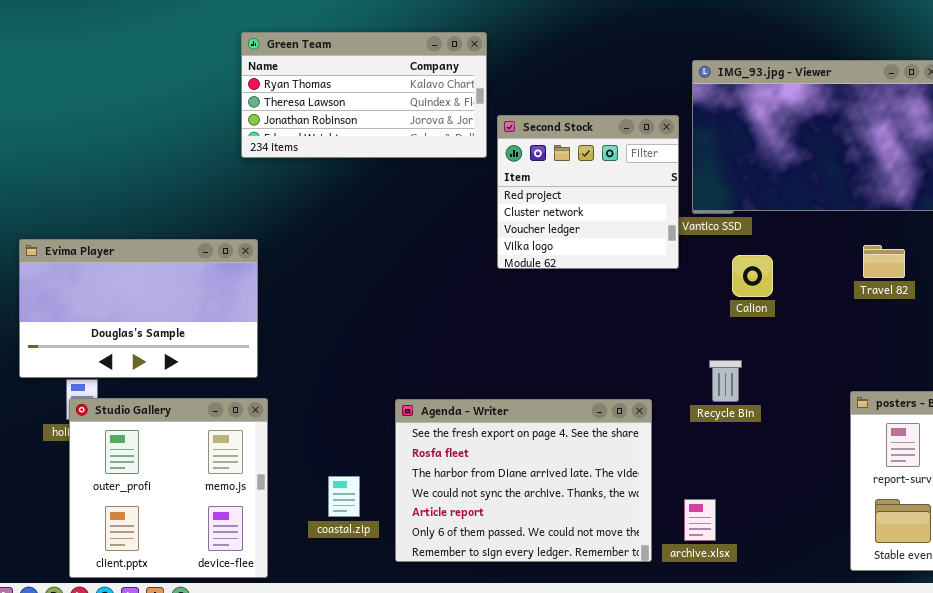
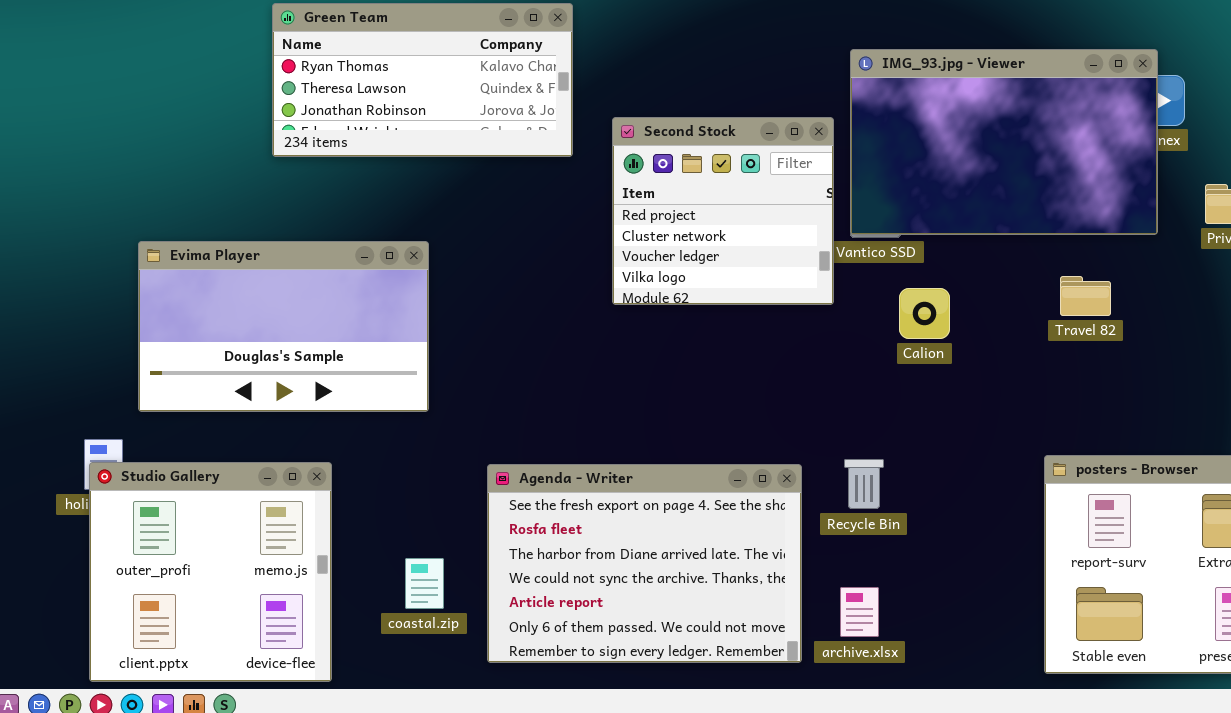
Green Team: [241,32,487,158] -> [272,3,573,157], moved
Evima Player: [19,239,258,378] -> [138,241,429,412], moved
Recycle Bin: [709,360,742,402] -> [844,459,884,509], moved

